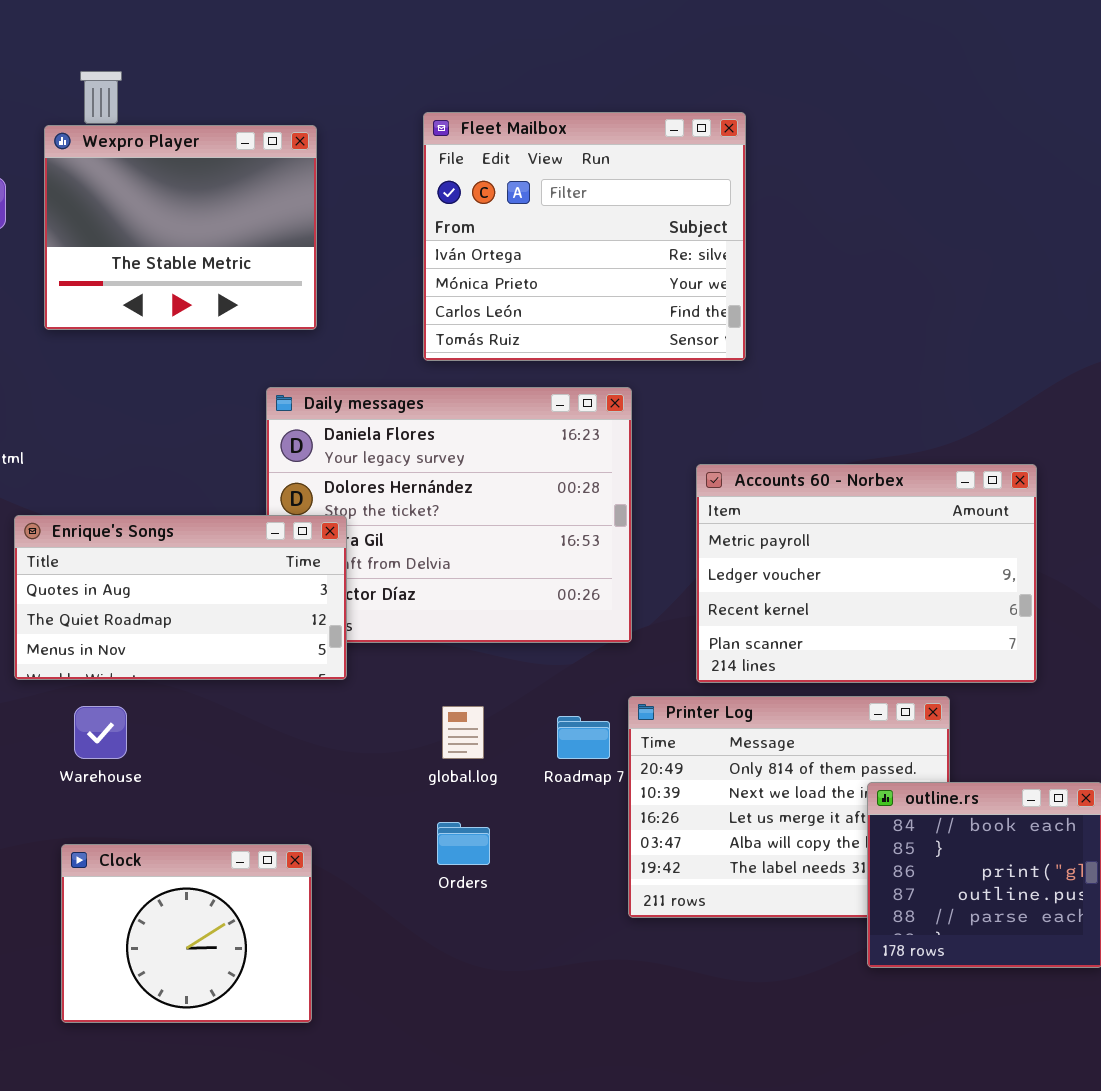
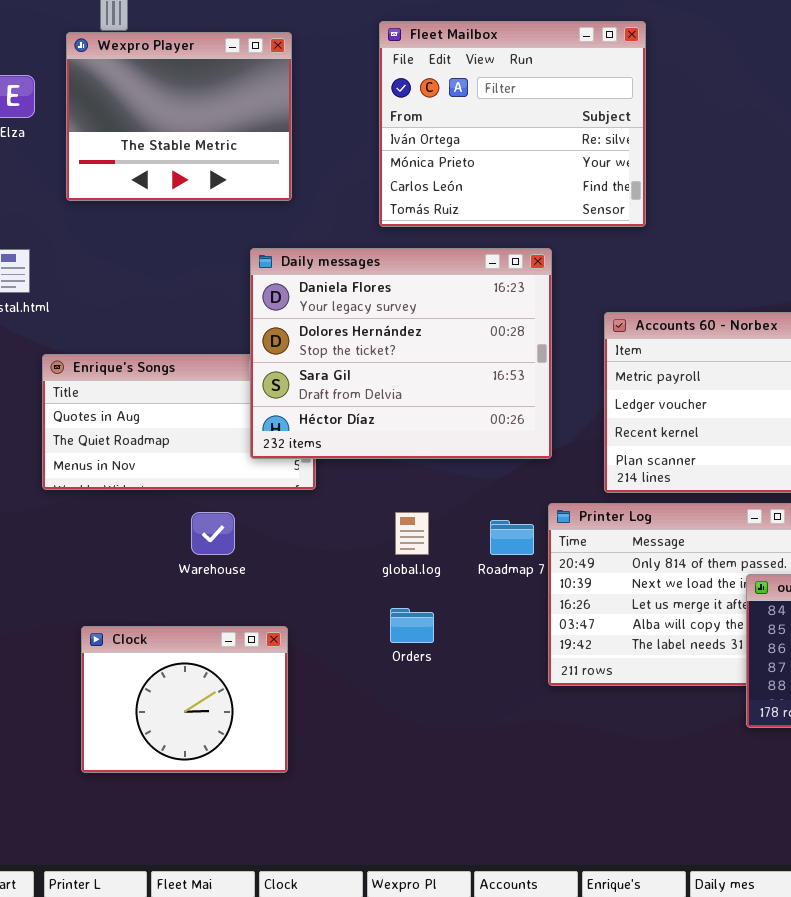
Daily messages: [266,387,632,643] -> [250,248,552,459], raised
Warehouse: [74,706,127,759] -> [191,512,235,555], moved

